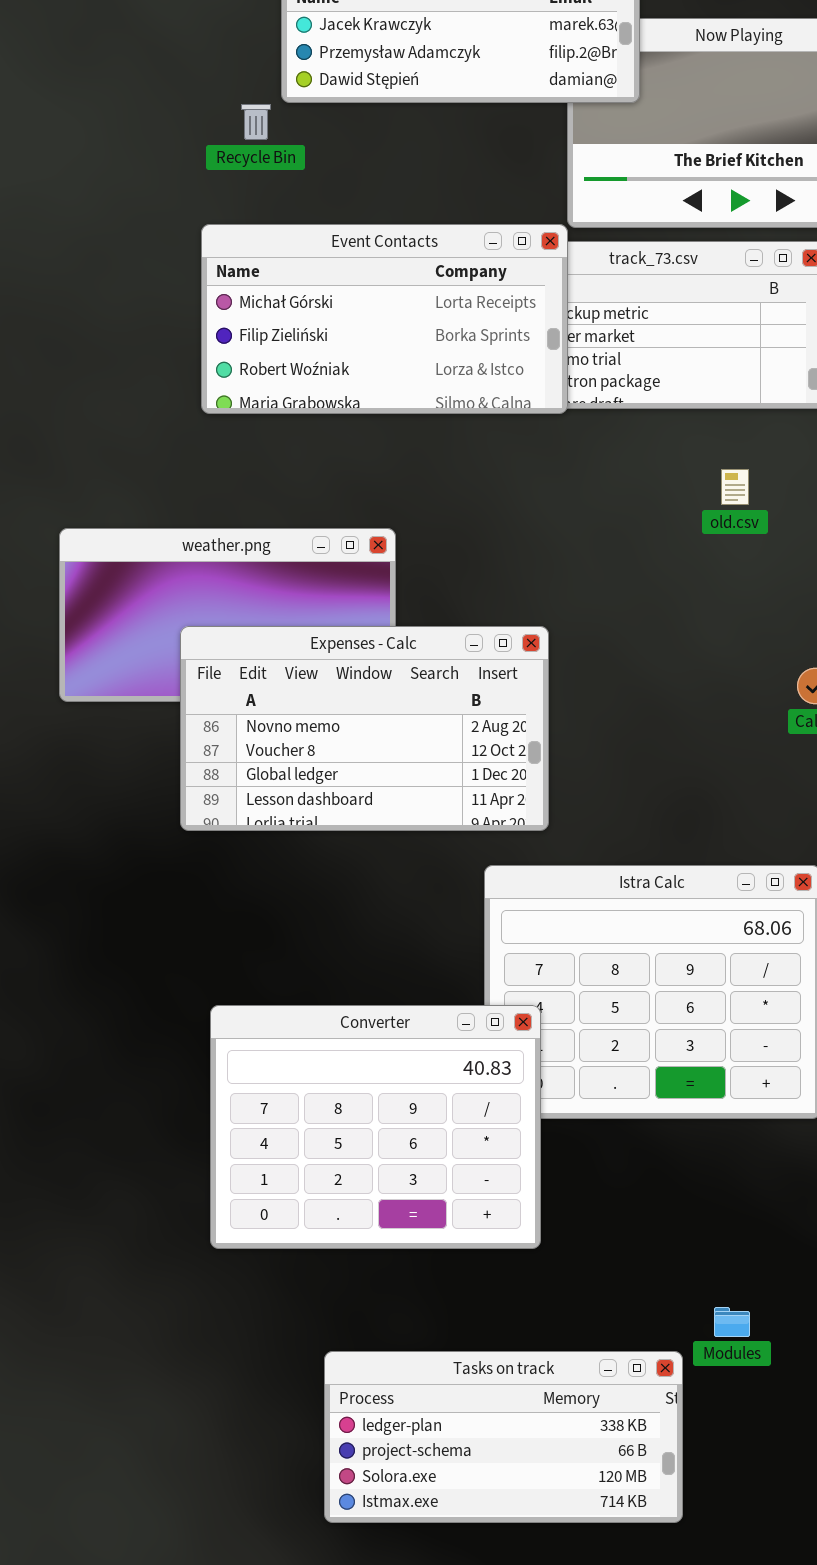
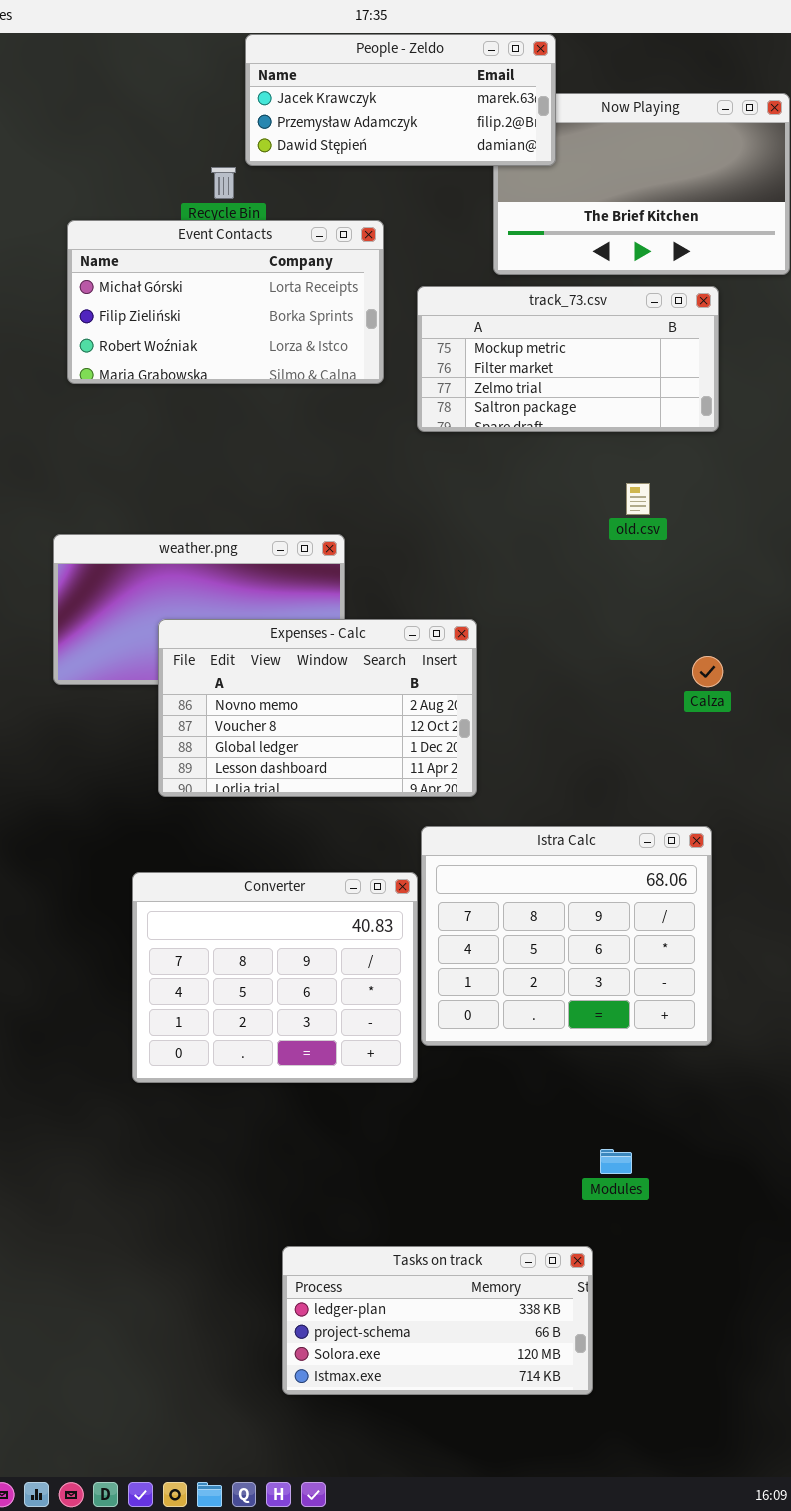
Event Contacts: [201,224,568,414] -> [67,220,384,384], moved
Converter: [210,1005,541,1249] -> [132,872,418,1083], moved
Modules: [714,1307,750,1337] -> [600,1149,632,1174], moved

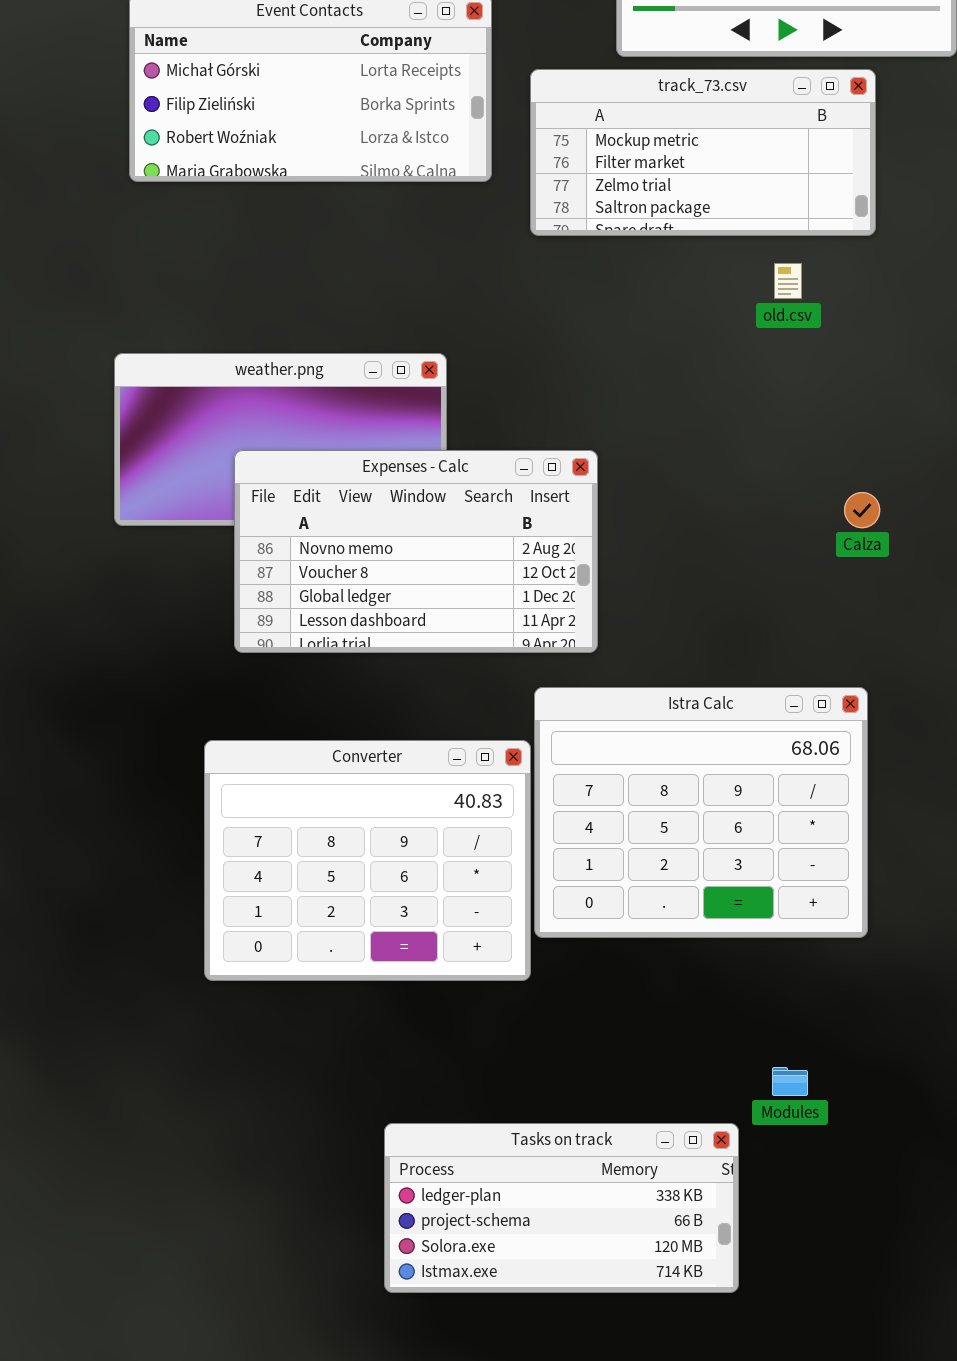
old.csv: [626,483,650,515] -> [774,263,802,299], moved
Modules: [600,1149,632,1174] -> [772,1067,808,1096], moved
Tasks on track: [282,1246,593,1395] -> [384,1123,739,1293], moved

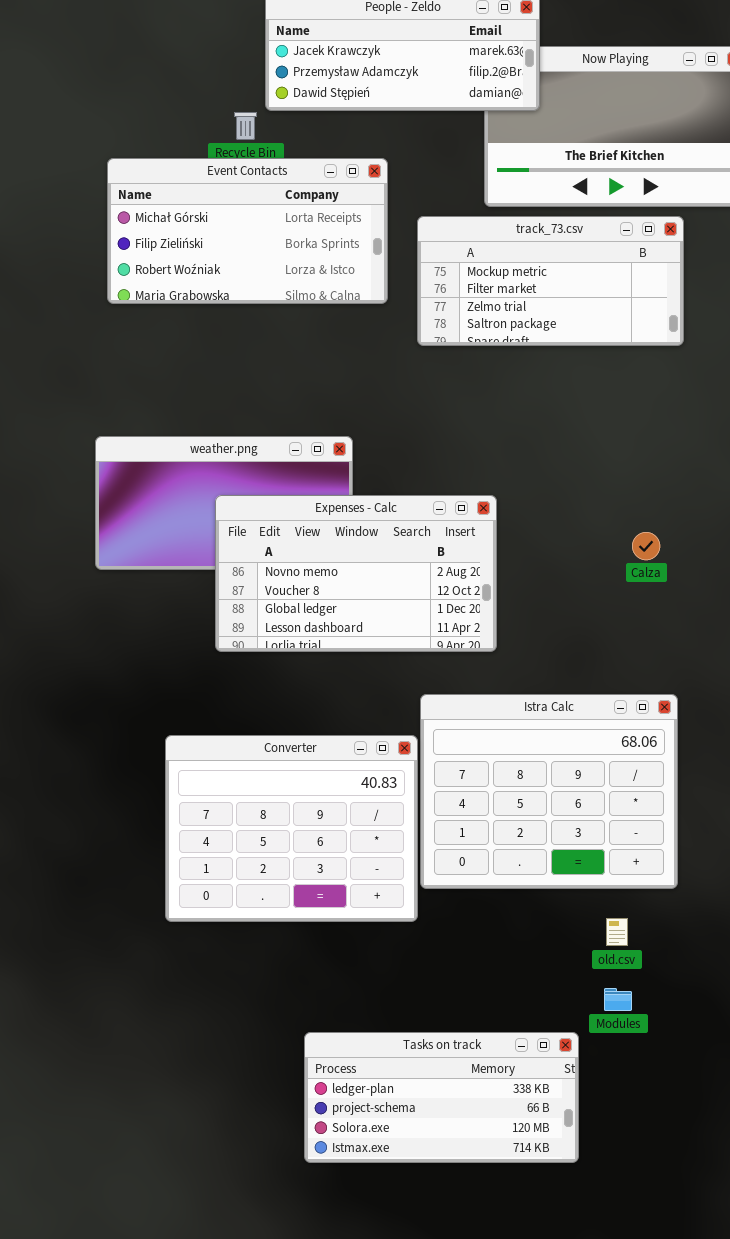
old.csv: [774,263,802,299] -> [606,918,628,946], moved
Expenses - Calc: [234,450,598,653] -> [215,495,497,652], moved
Calza: [844,492,880,528] -> [632,532,660,560], moved

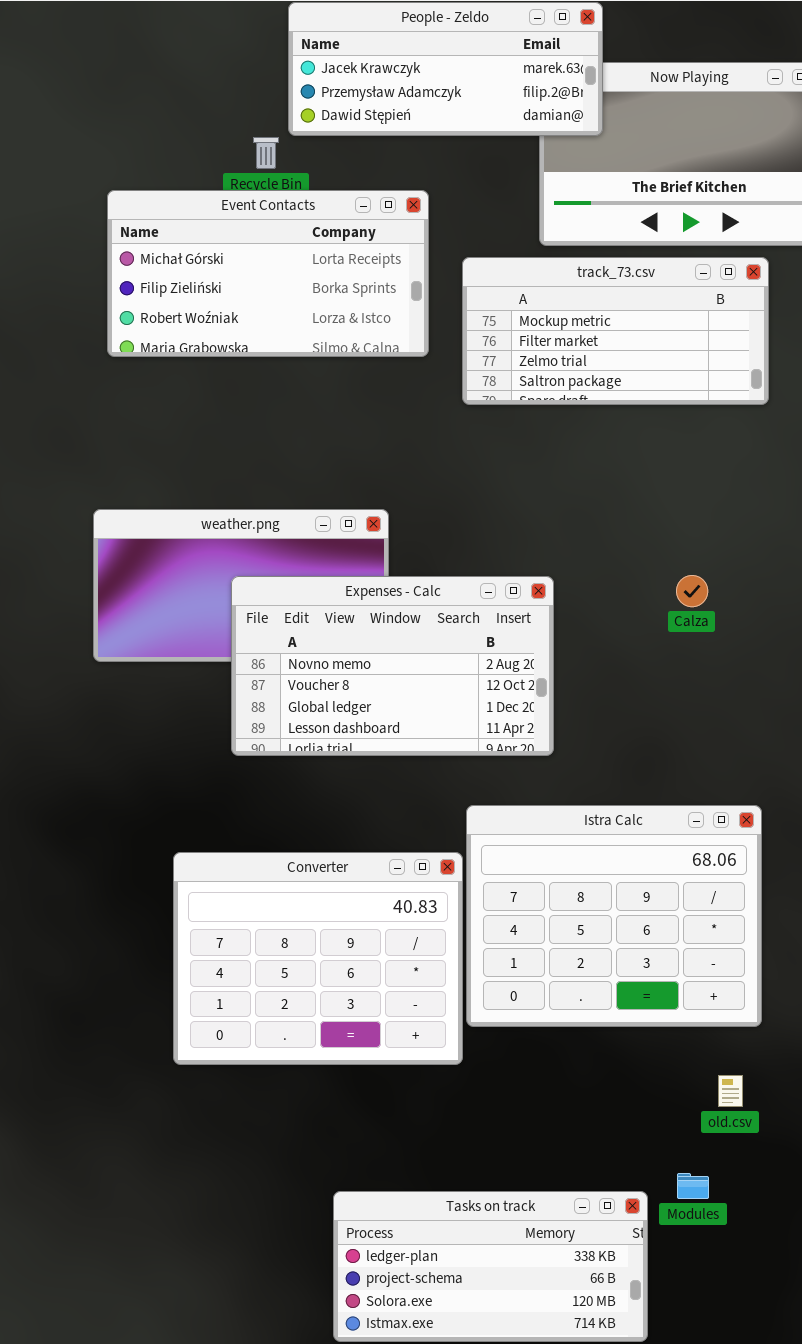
Calza: [632,532,660,560] -> [676,575,708,607], moved
old.csv: [606,918,628,946] -> [718,1075,743,1107], moved
Modules: [604,988,632,1011] -> [677,1173,709,1199], moved

